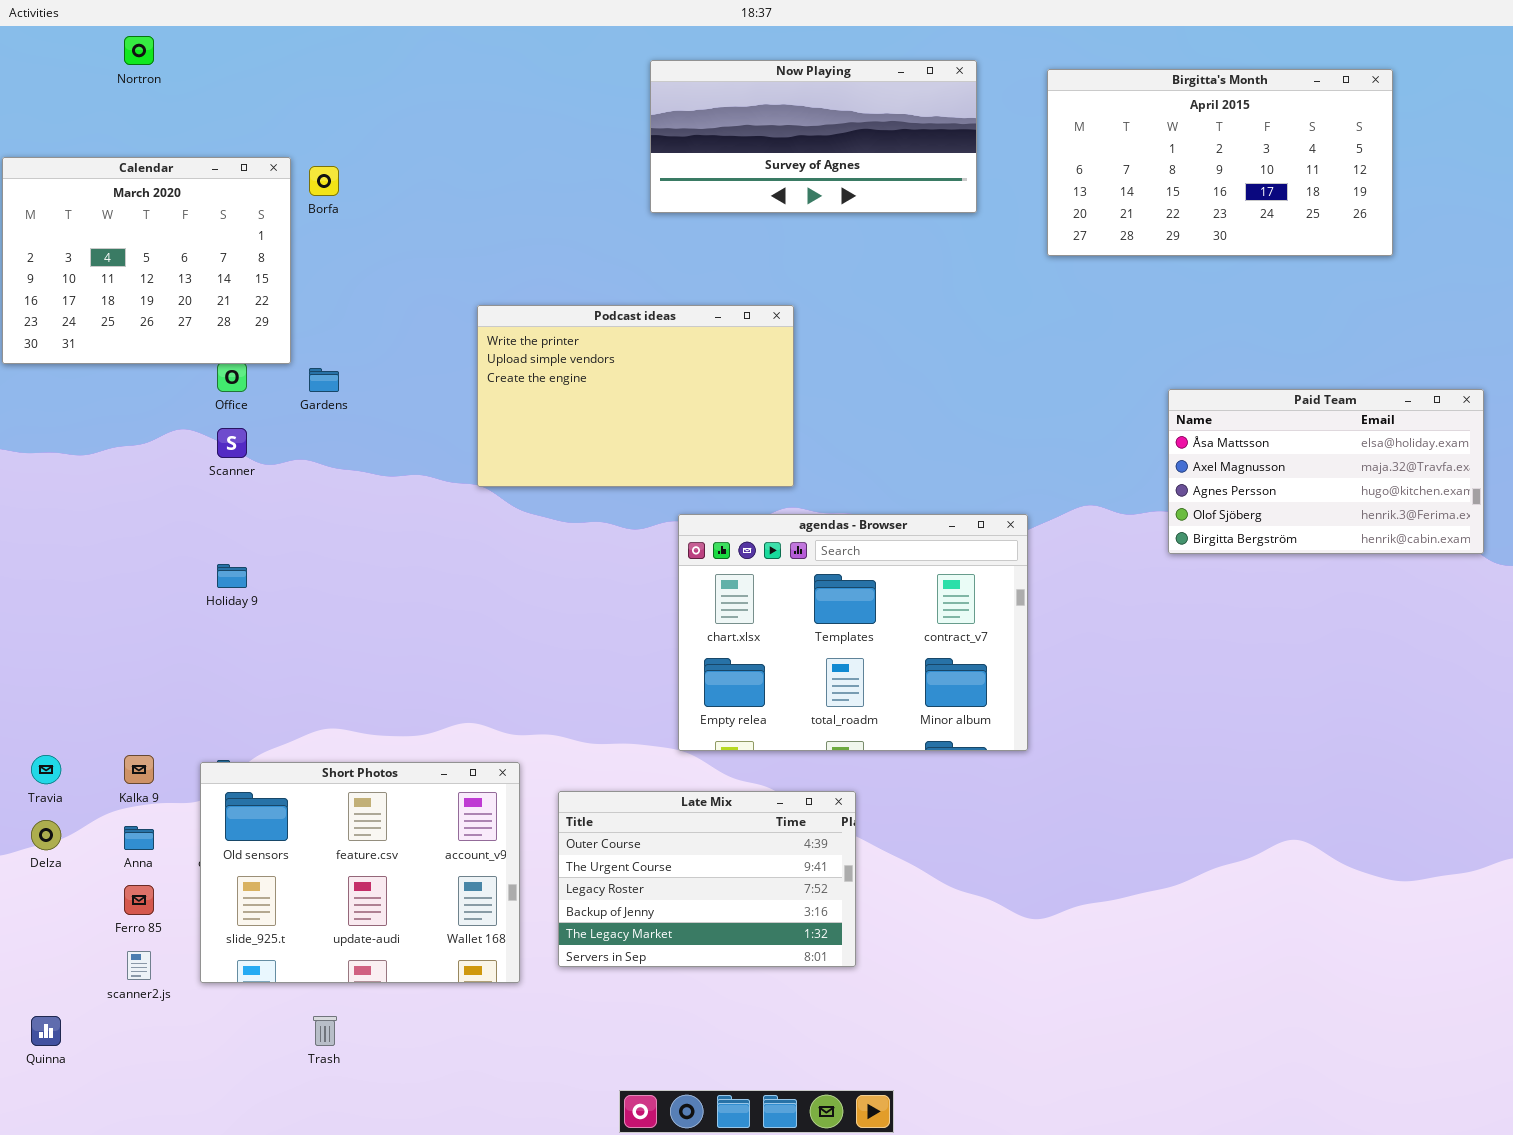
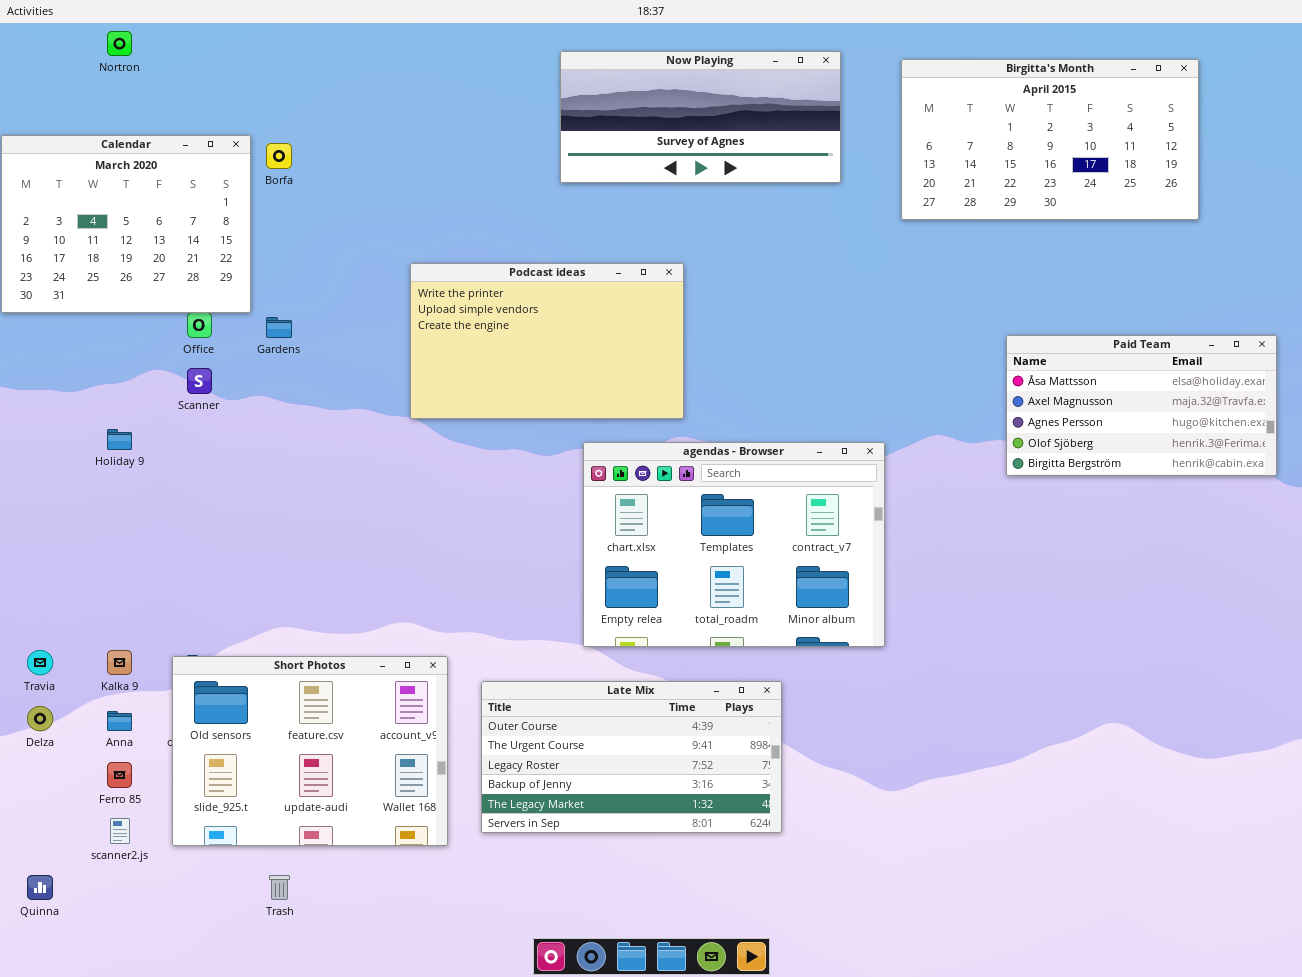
Holiday 9: [217,564,247,588] -> [107,429,132,450], moved
Late Mix: [558,791,856,967] -> [481,681,782,833], resized

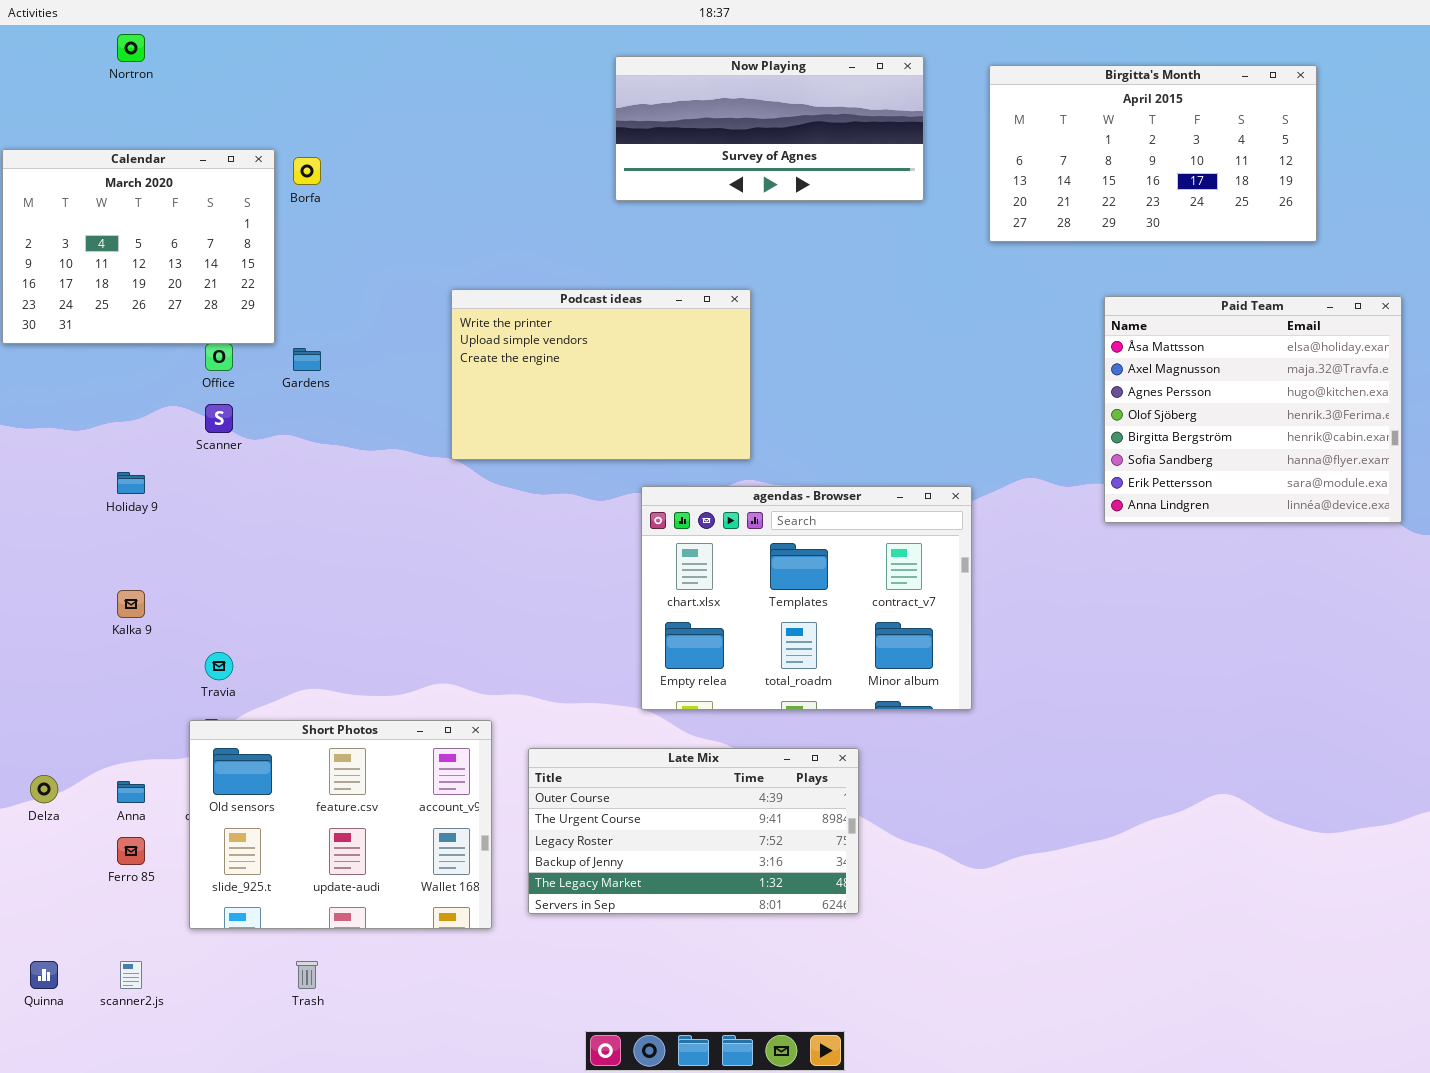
Paid Team: [1006,335,1277,476] -> [1104,296,1402,523], resized
Travia: [27,650,53,675] -> [205,652,233,680], moved
Kalka 9: [107,650,132,675] -> [117,590,145,618], moved
scanner2.js: [110,818,130,844] -> [120,961,142,989], moved

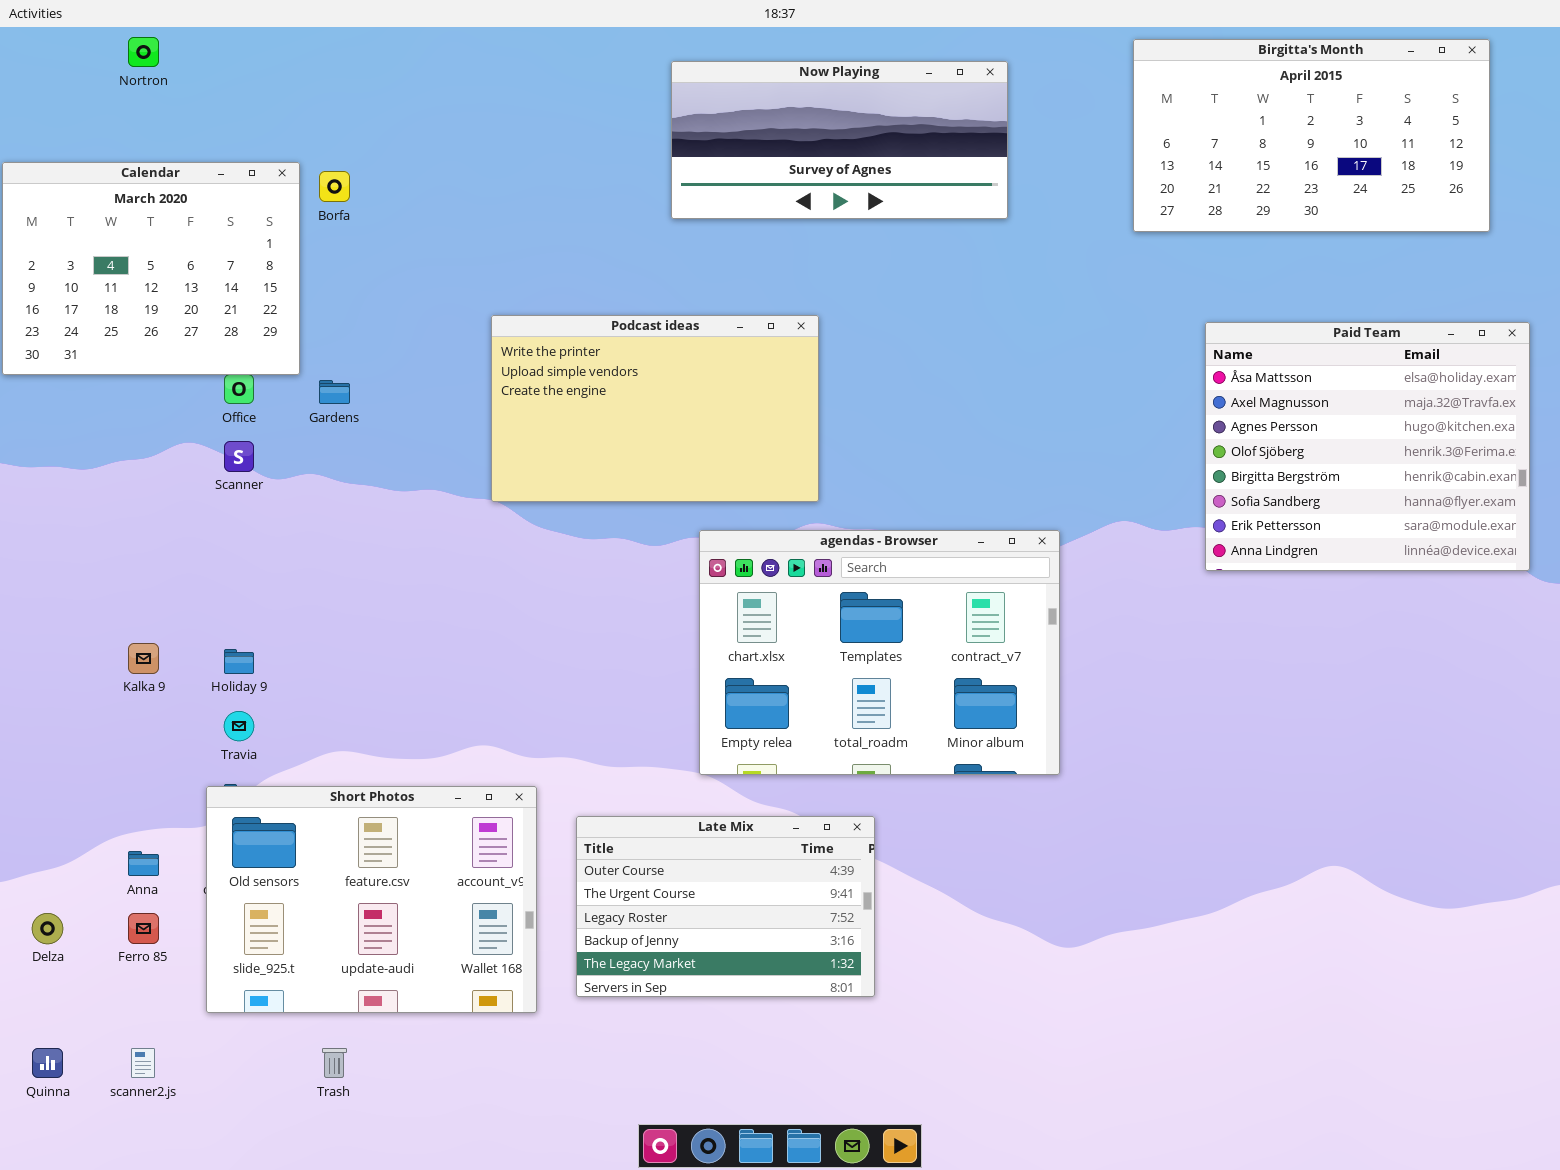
Birgitta's Month: [989,65,1317,242] -> [1133,39,1490,232], moved
Holiday 9: [117,472,145,494] -> [224,649,254,674], moved
Late Mix: [528,748,859,914] -> [576,816,875,997], resized
Delza: [30,775,58,803] -> [32,913,63,944], moved

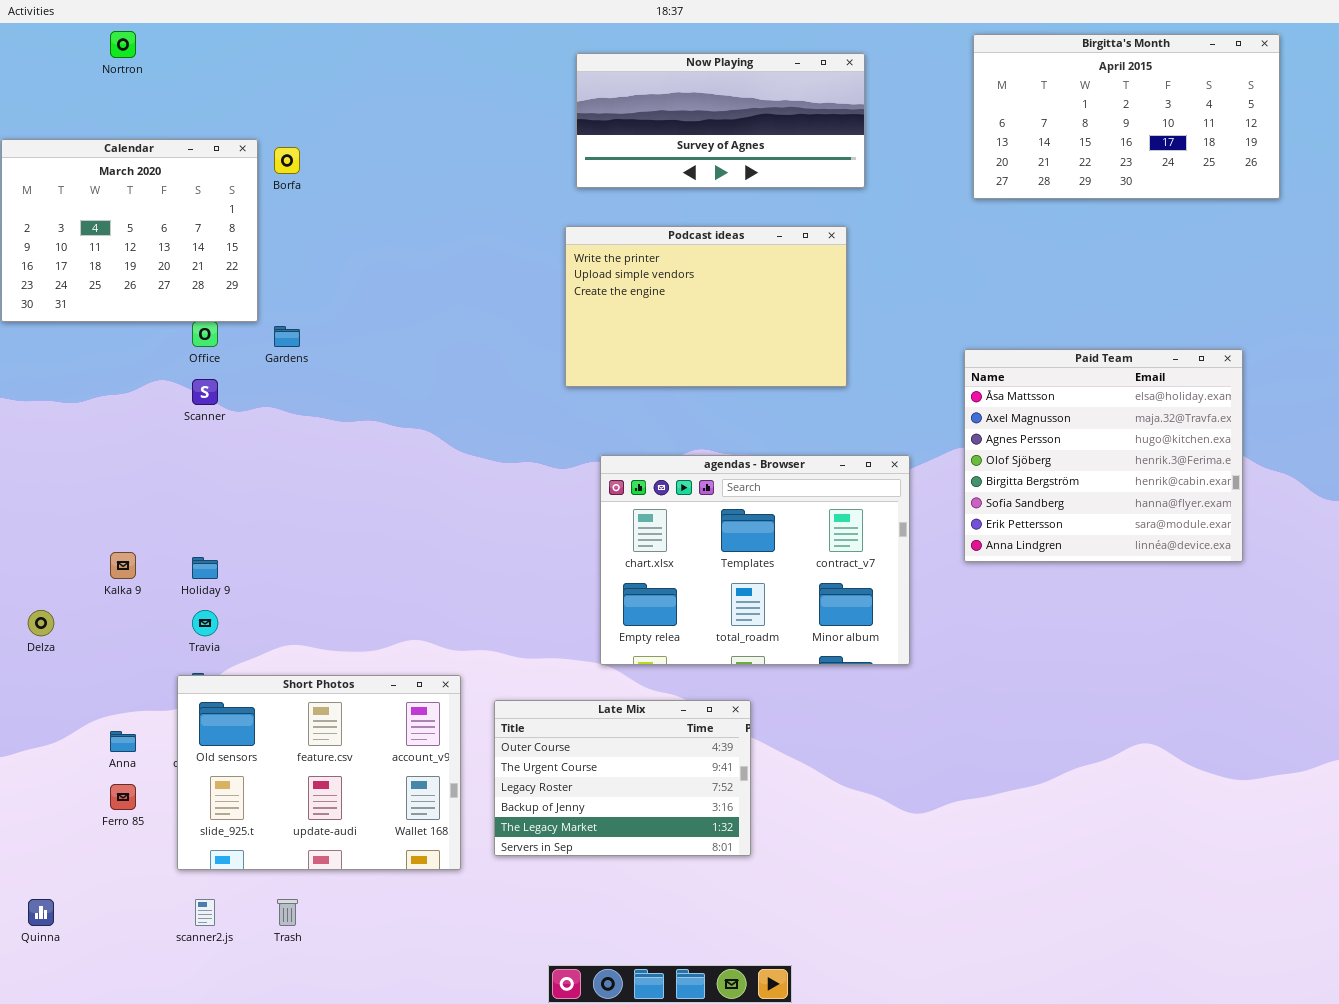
Podcast ideas: [491,315,819,502] -> [565,226,847,387], moved
Paid Team: [1205,322,1530,571] -> [964,349,1243,562], moved
Delza: [32,913,63,944] -> [28,610,54,636], moved
scanner2.js: [131,1048,155,1078] -> [195,899,215,926], moved

